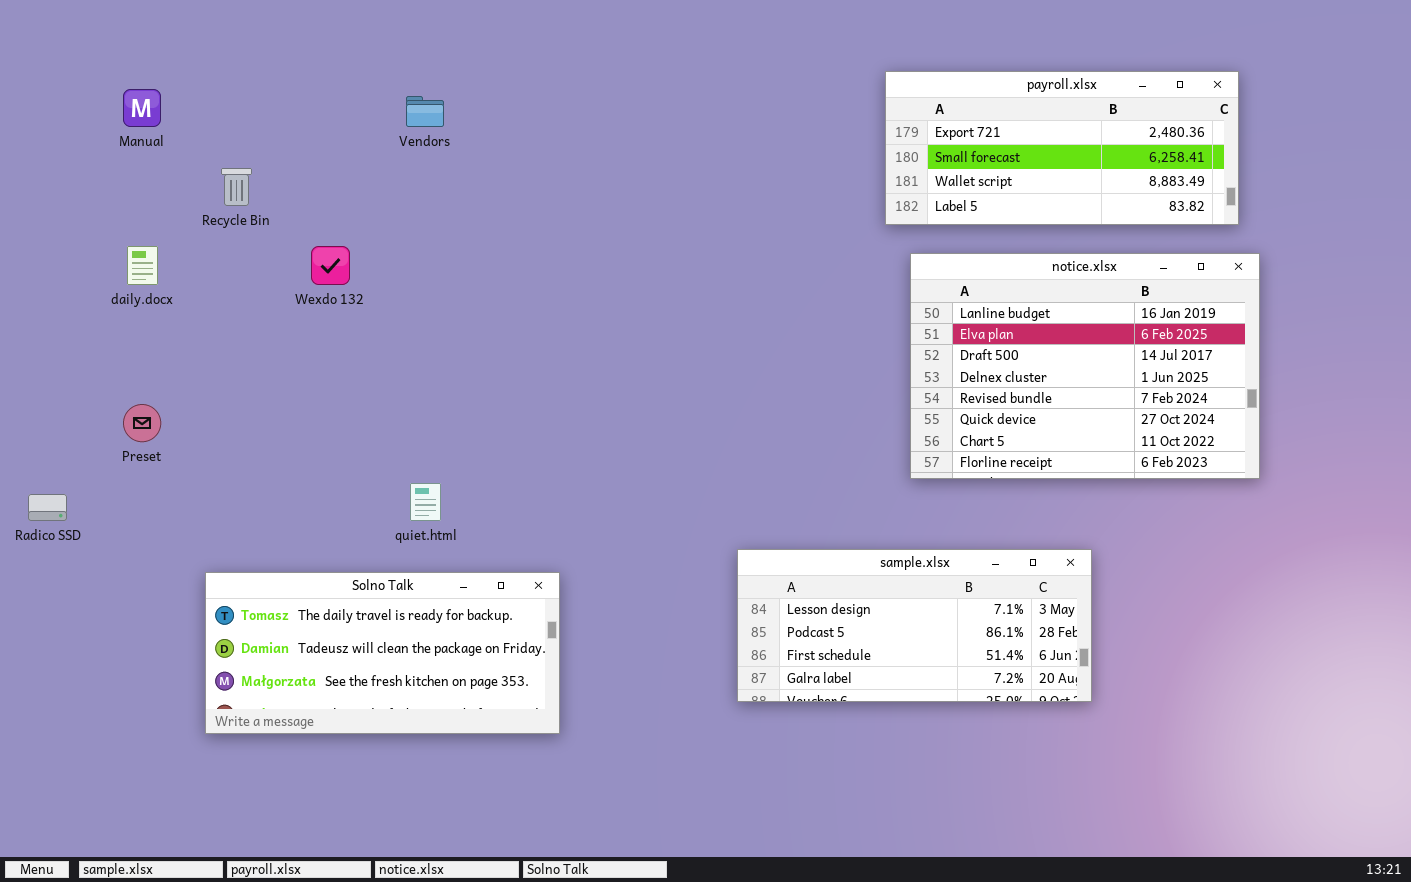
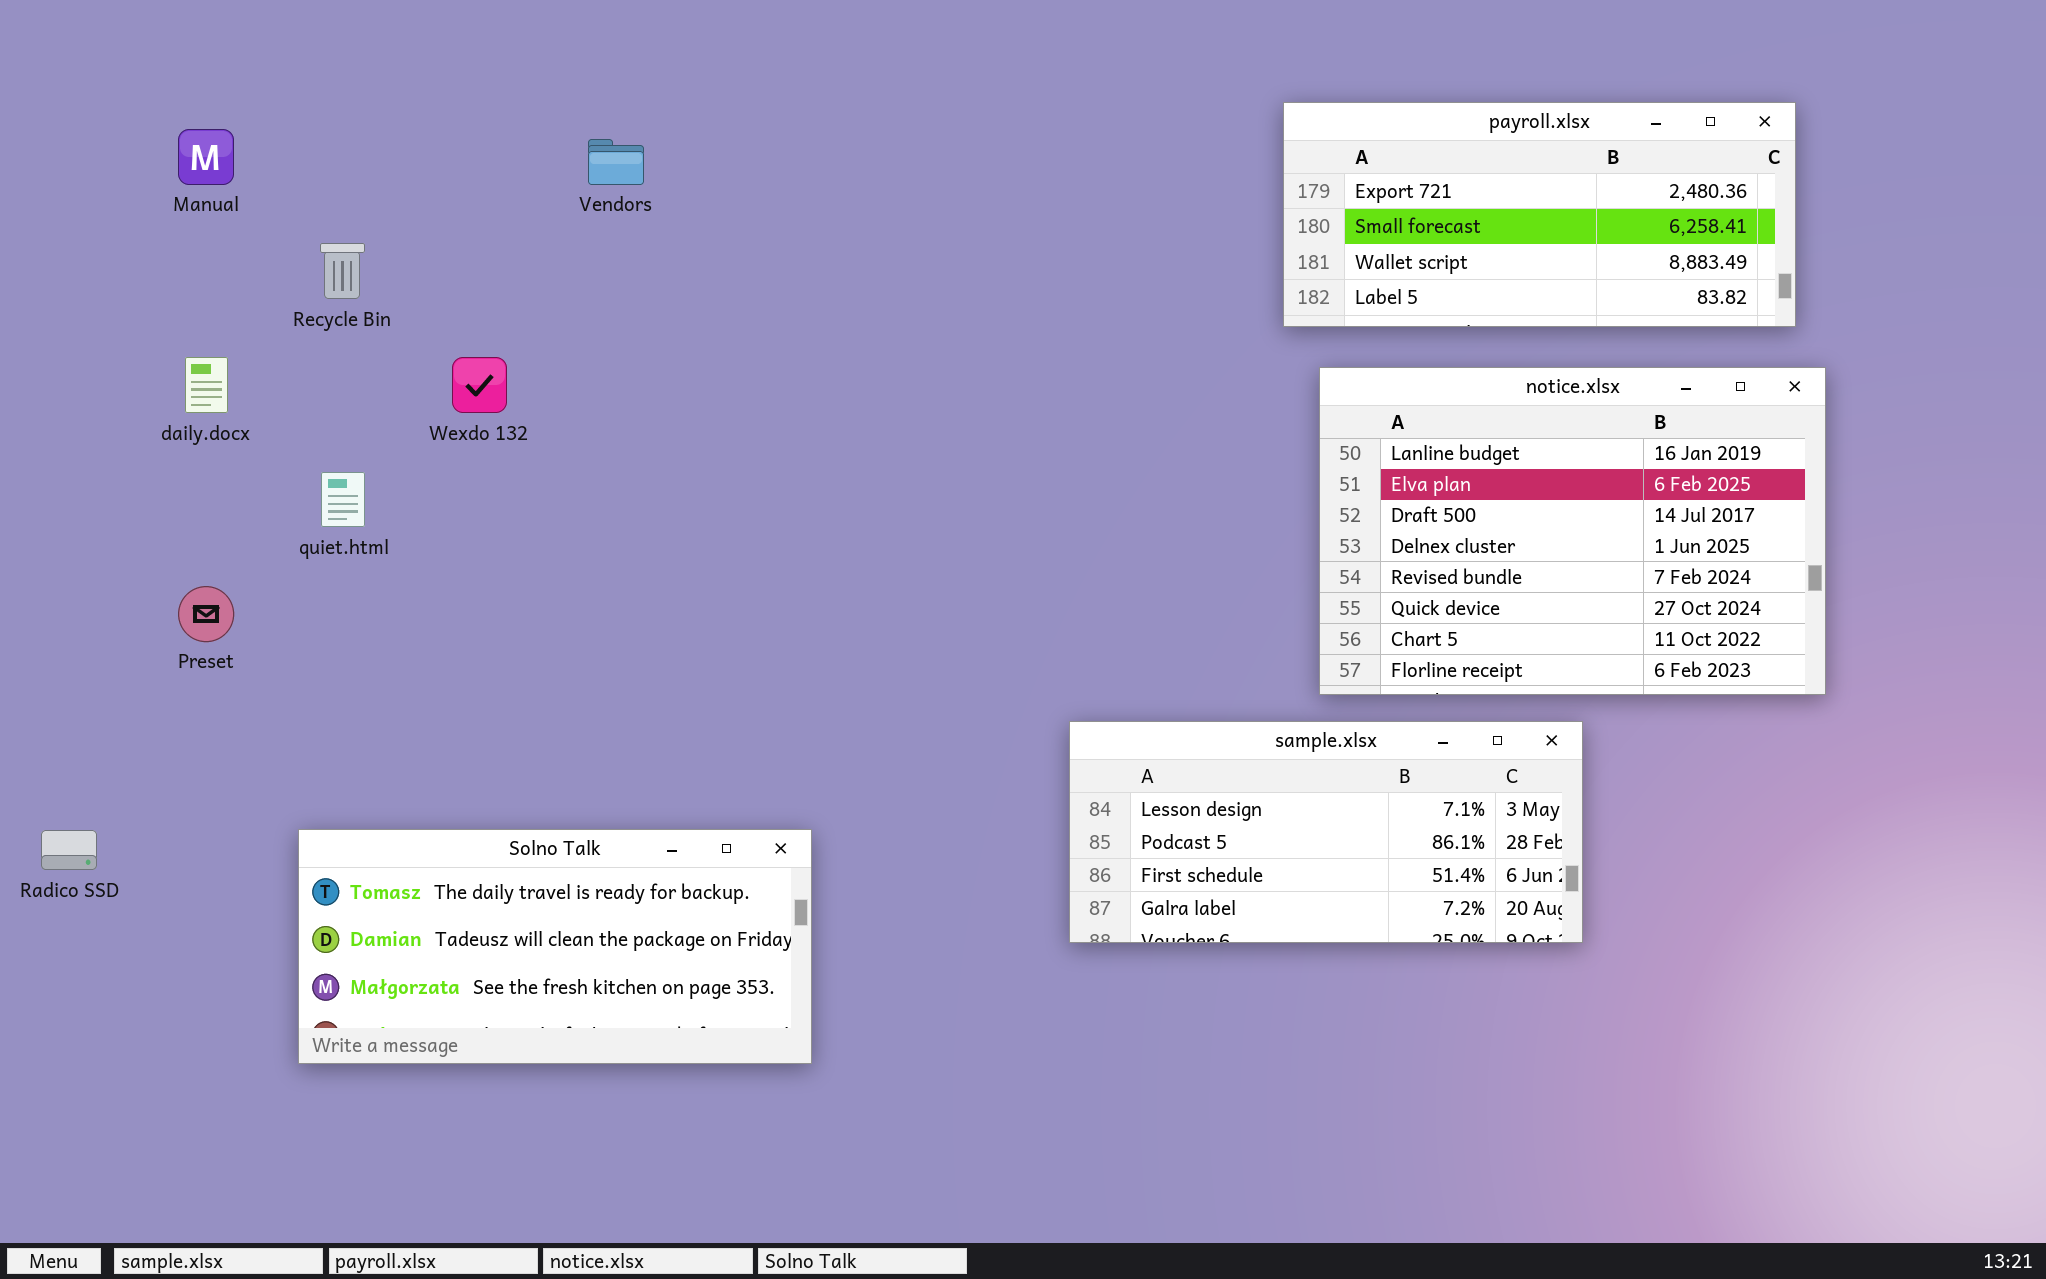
quiet.html: [410,483,441,521] -> [321,472,365,527], moved
Radico SSD: [28,494,67,521] -> [41,830,97,870], moved
sample.xlsx: [737,549,1092,702] -> [1069,721,1583,943], moved

